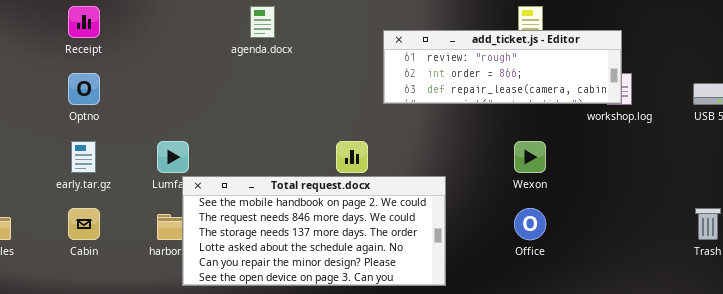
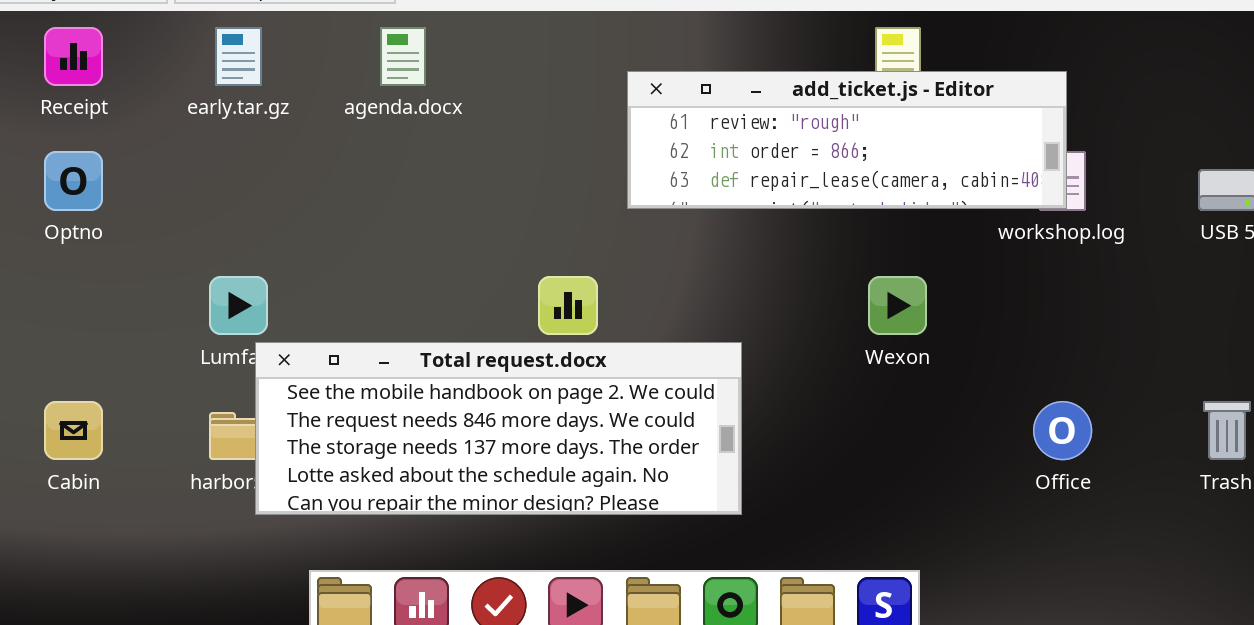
early.tar.gz: [71,141,96,173] -> [215,27,262,86], moved
Total request.docx: [182,176,446,286] -> [255,342,742,515], resized
Office: [514,208,546,240] -> [1033,401,1092,460], moved

